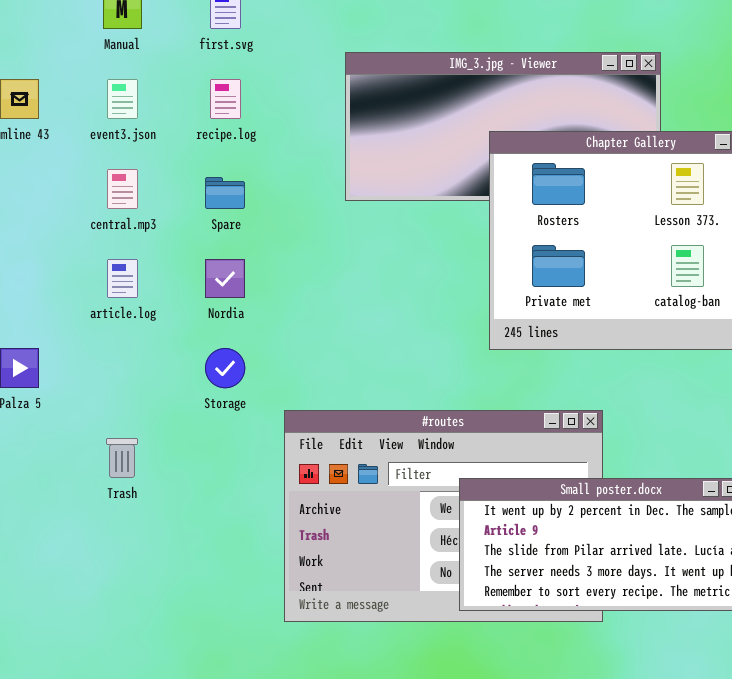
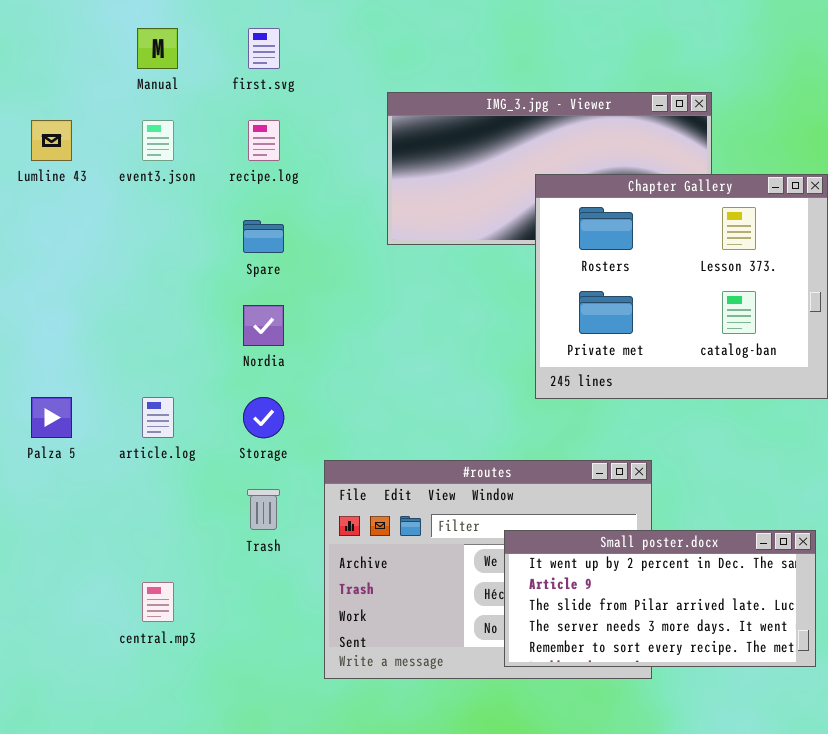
central.mp3: [107,169,138,209] -> [142,582,174,622], moved
article.log: [107,259,138,298] -> [142,397,174,438], moved
Trash: [106,438,138,478] -> [247,489,280,530], moved

